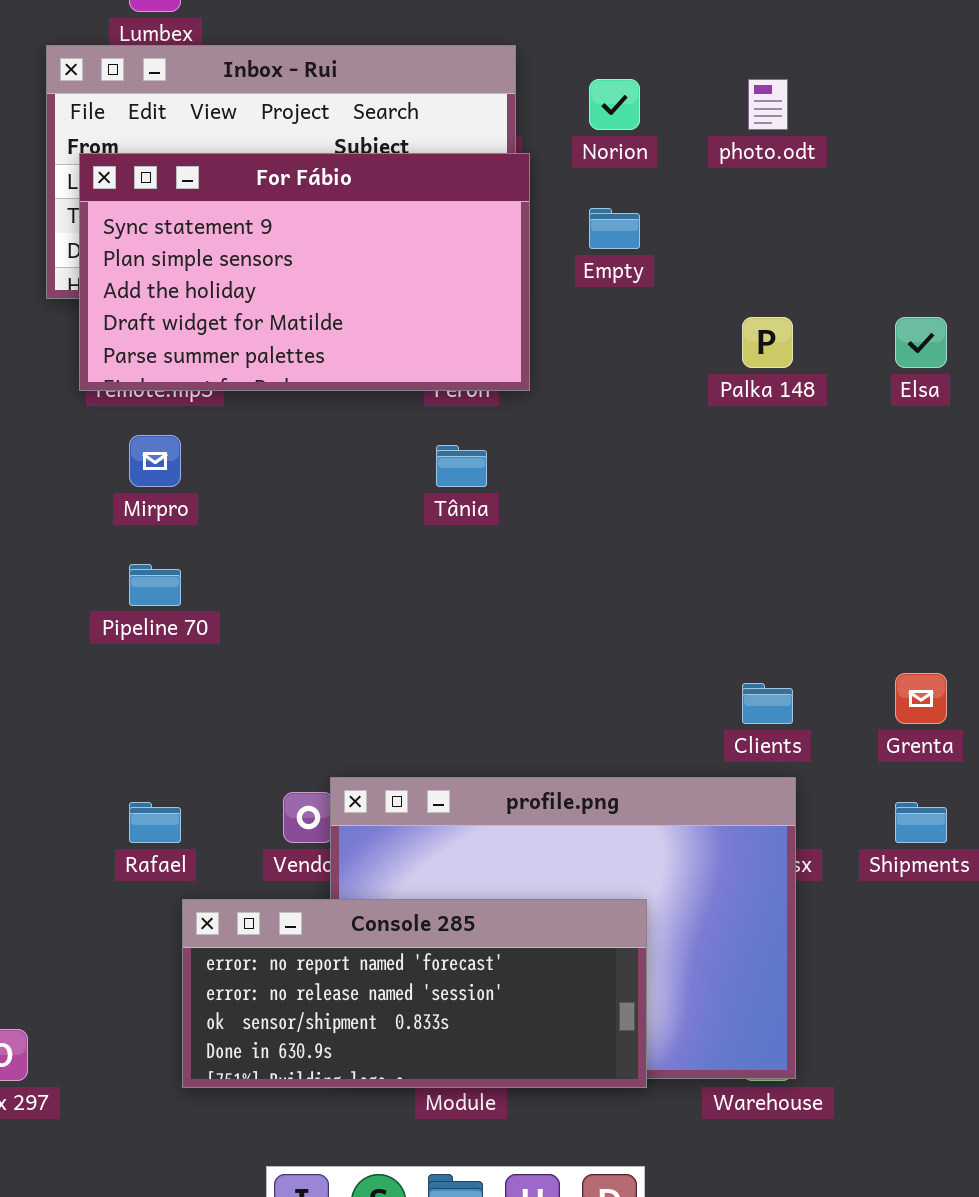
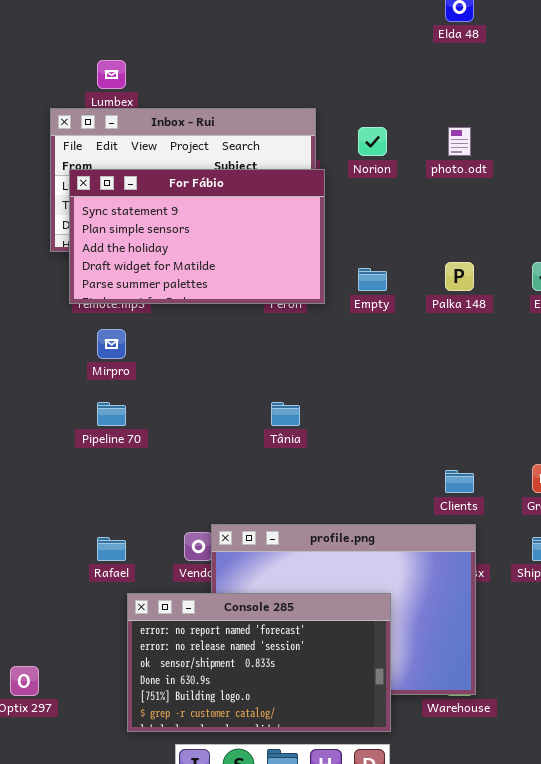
Empty: [589,208,640,249] -> [358,268,387,291], moved
Tânia: [436,445,487,487] -> [271,402,300,426], moved
Console 285: [182,899,647,1088] -> [127,593,391,732], resized

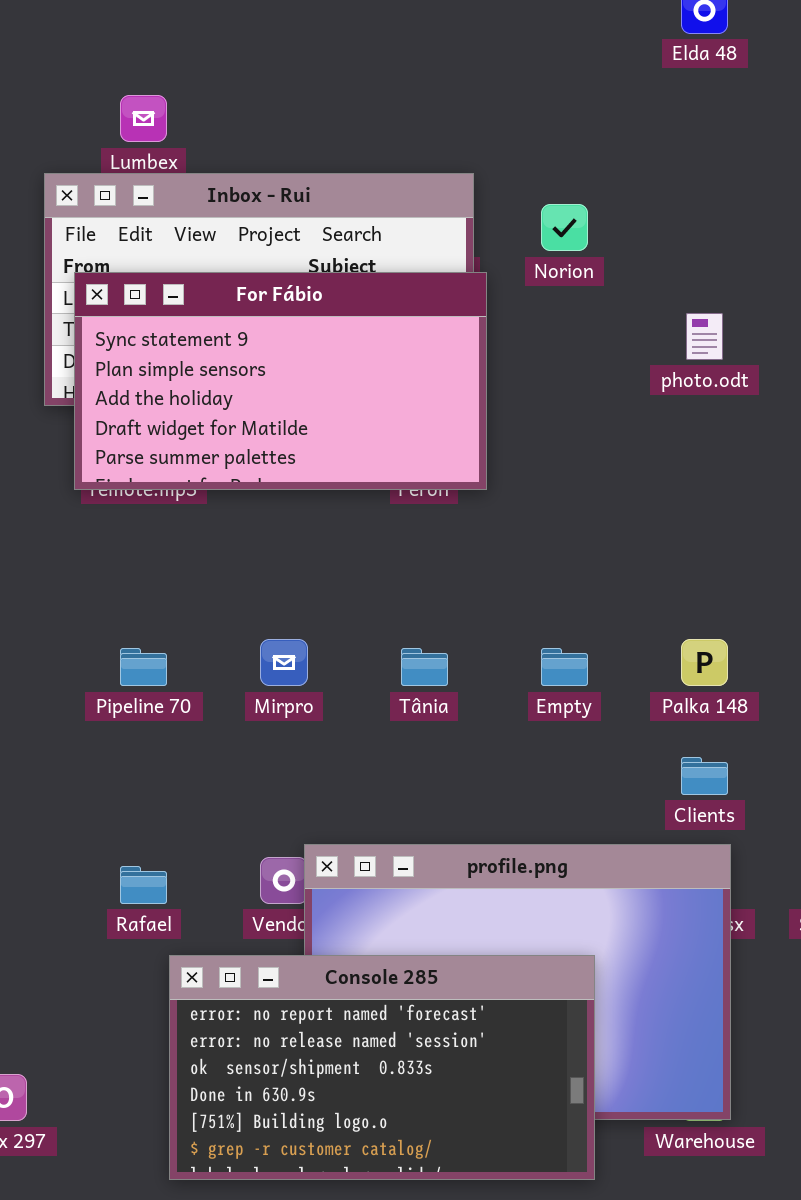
photo.odt: [448,127,471,156] -> [686,313,723,360], moved
Palka 148: [445,262,474,291] -> [681,639,728,686], moved
Empty: [358,268,387,291] -> [541,648,588,686], moved
Mirpro: [97,329,126,359] -> [260,639,308,686], moved

